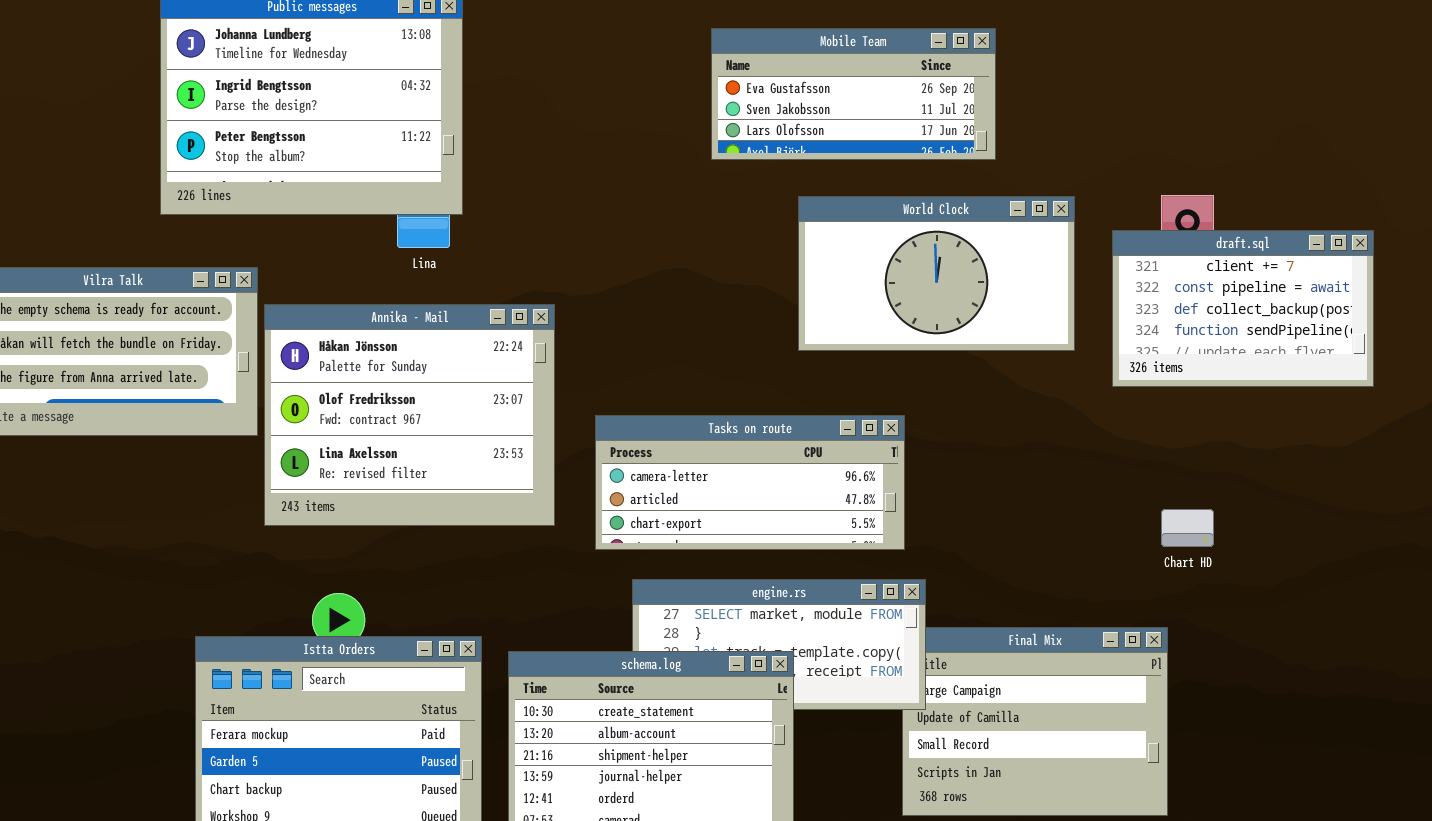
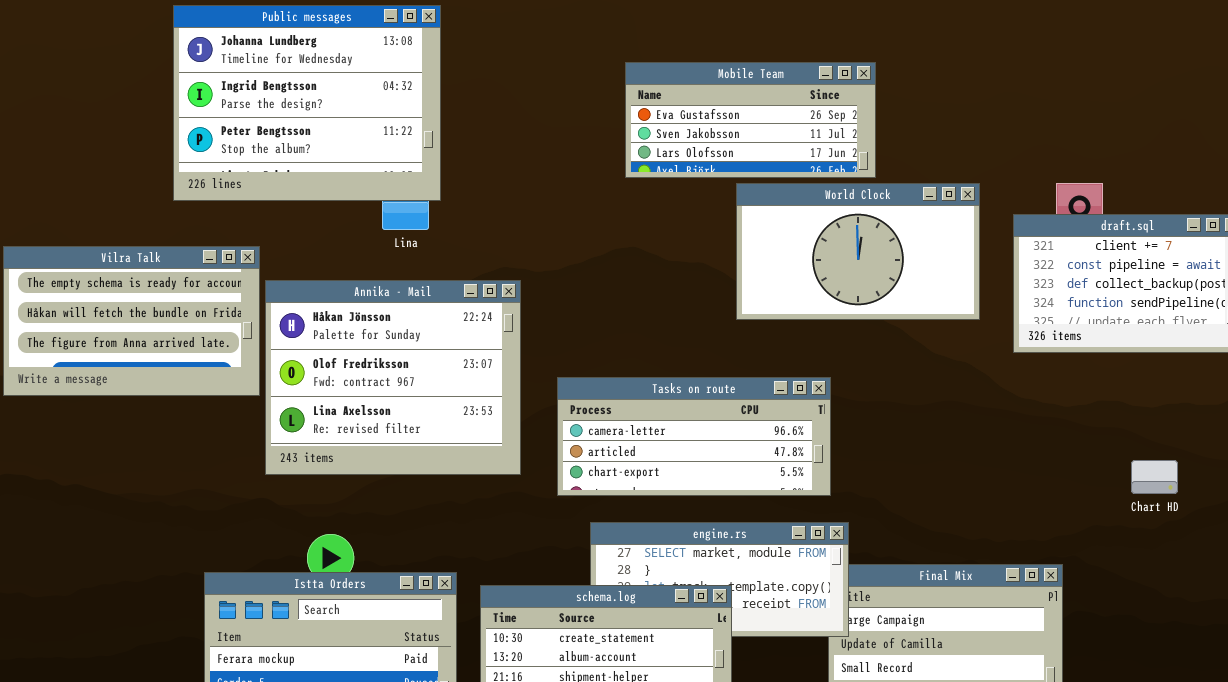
Mobile Team: [711,28,996,160] -> [625,62,876,178], moved
Chart HD: [1161,509,1214,547] -> [1131,460,1178,494], moved

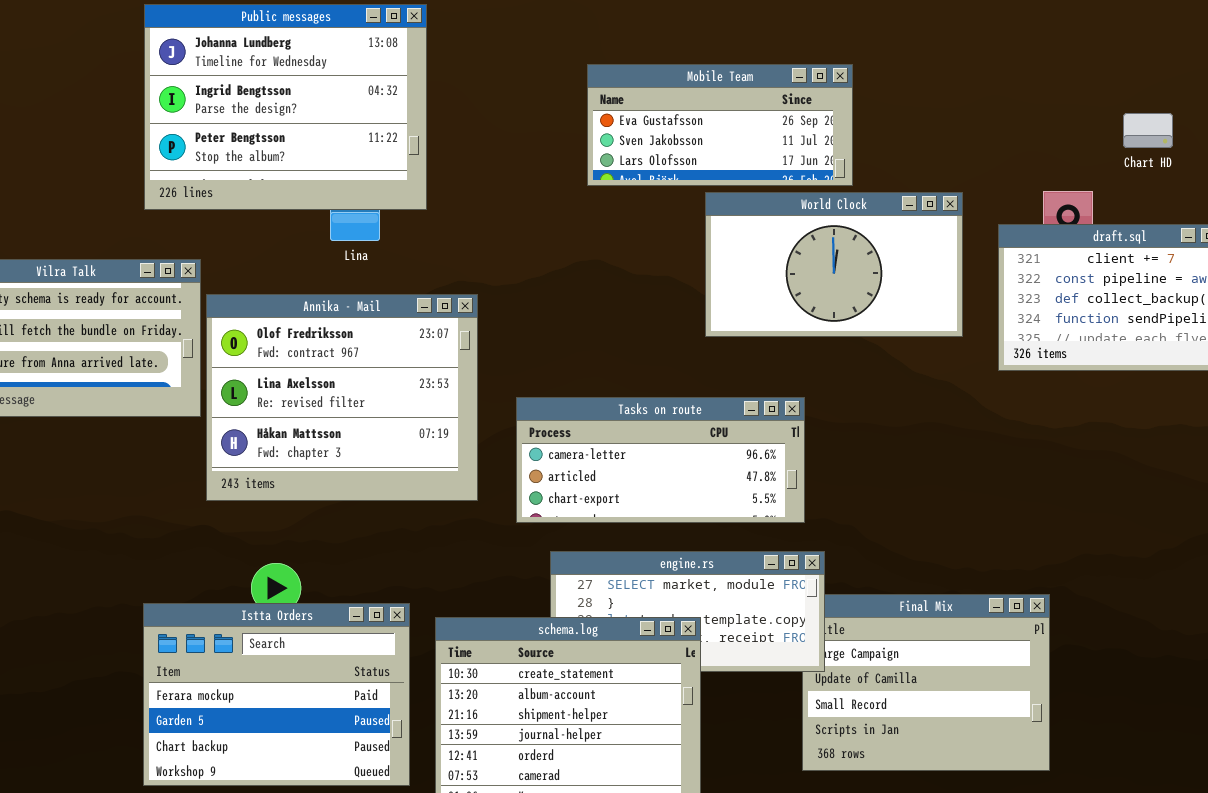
Public messages: [173,5,441,201] -> [144,4,427,210], moved
Annika - Mail: [265,280,521,475] -> [206,294,478,501], scrolled down 1 row
Chart HD: [1131,460,1178,494] -> [1123,113,1173,148], moved

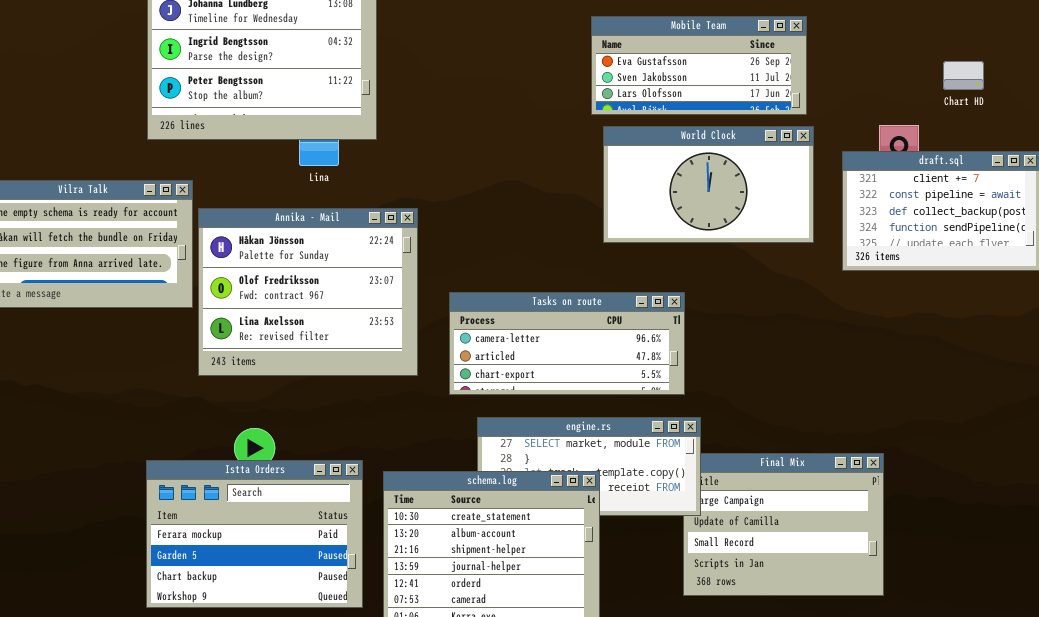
Mobile Team: [587,64,853,186] -> [591,16,807,115], moved
Annika - Mail: [206,294,478,501] -> [198,208,418,376], scrolled up 1 row

